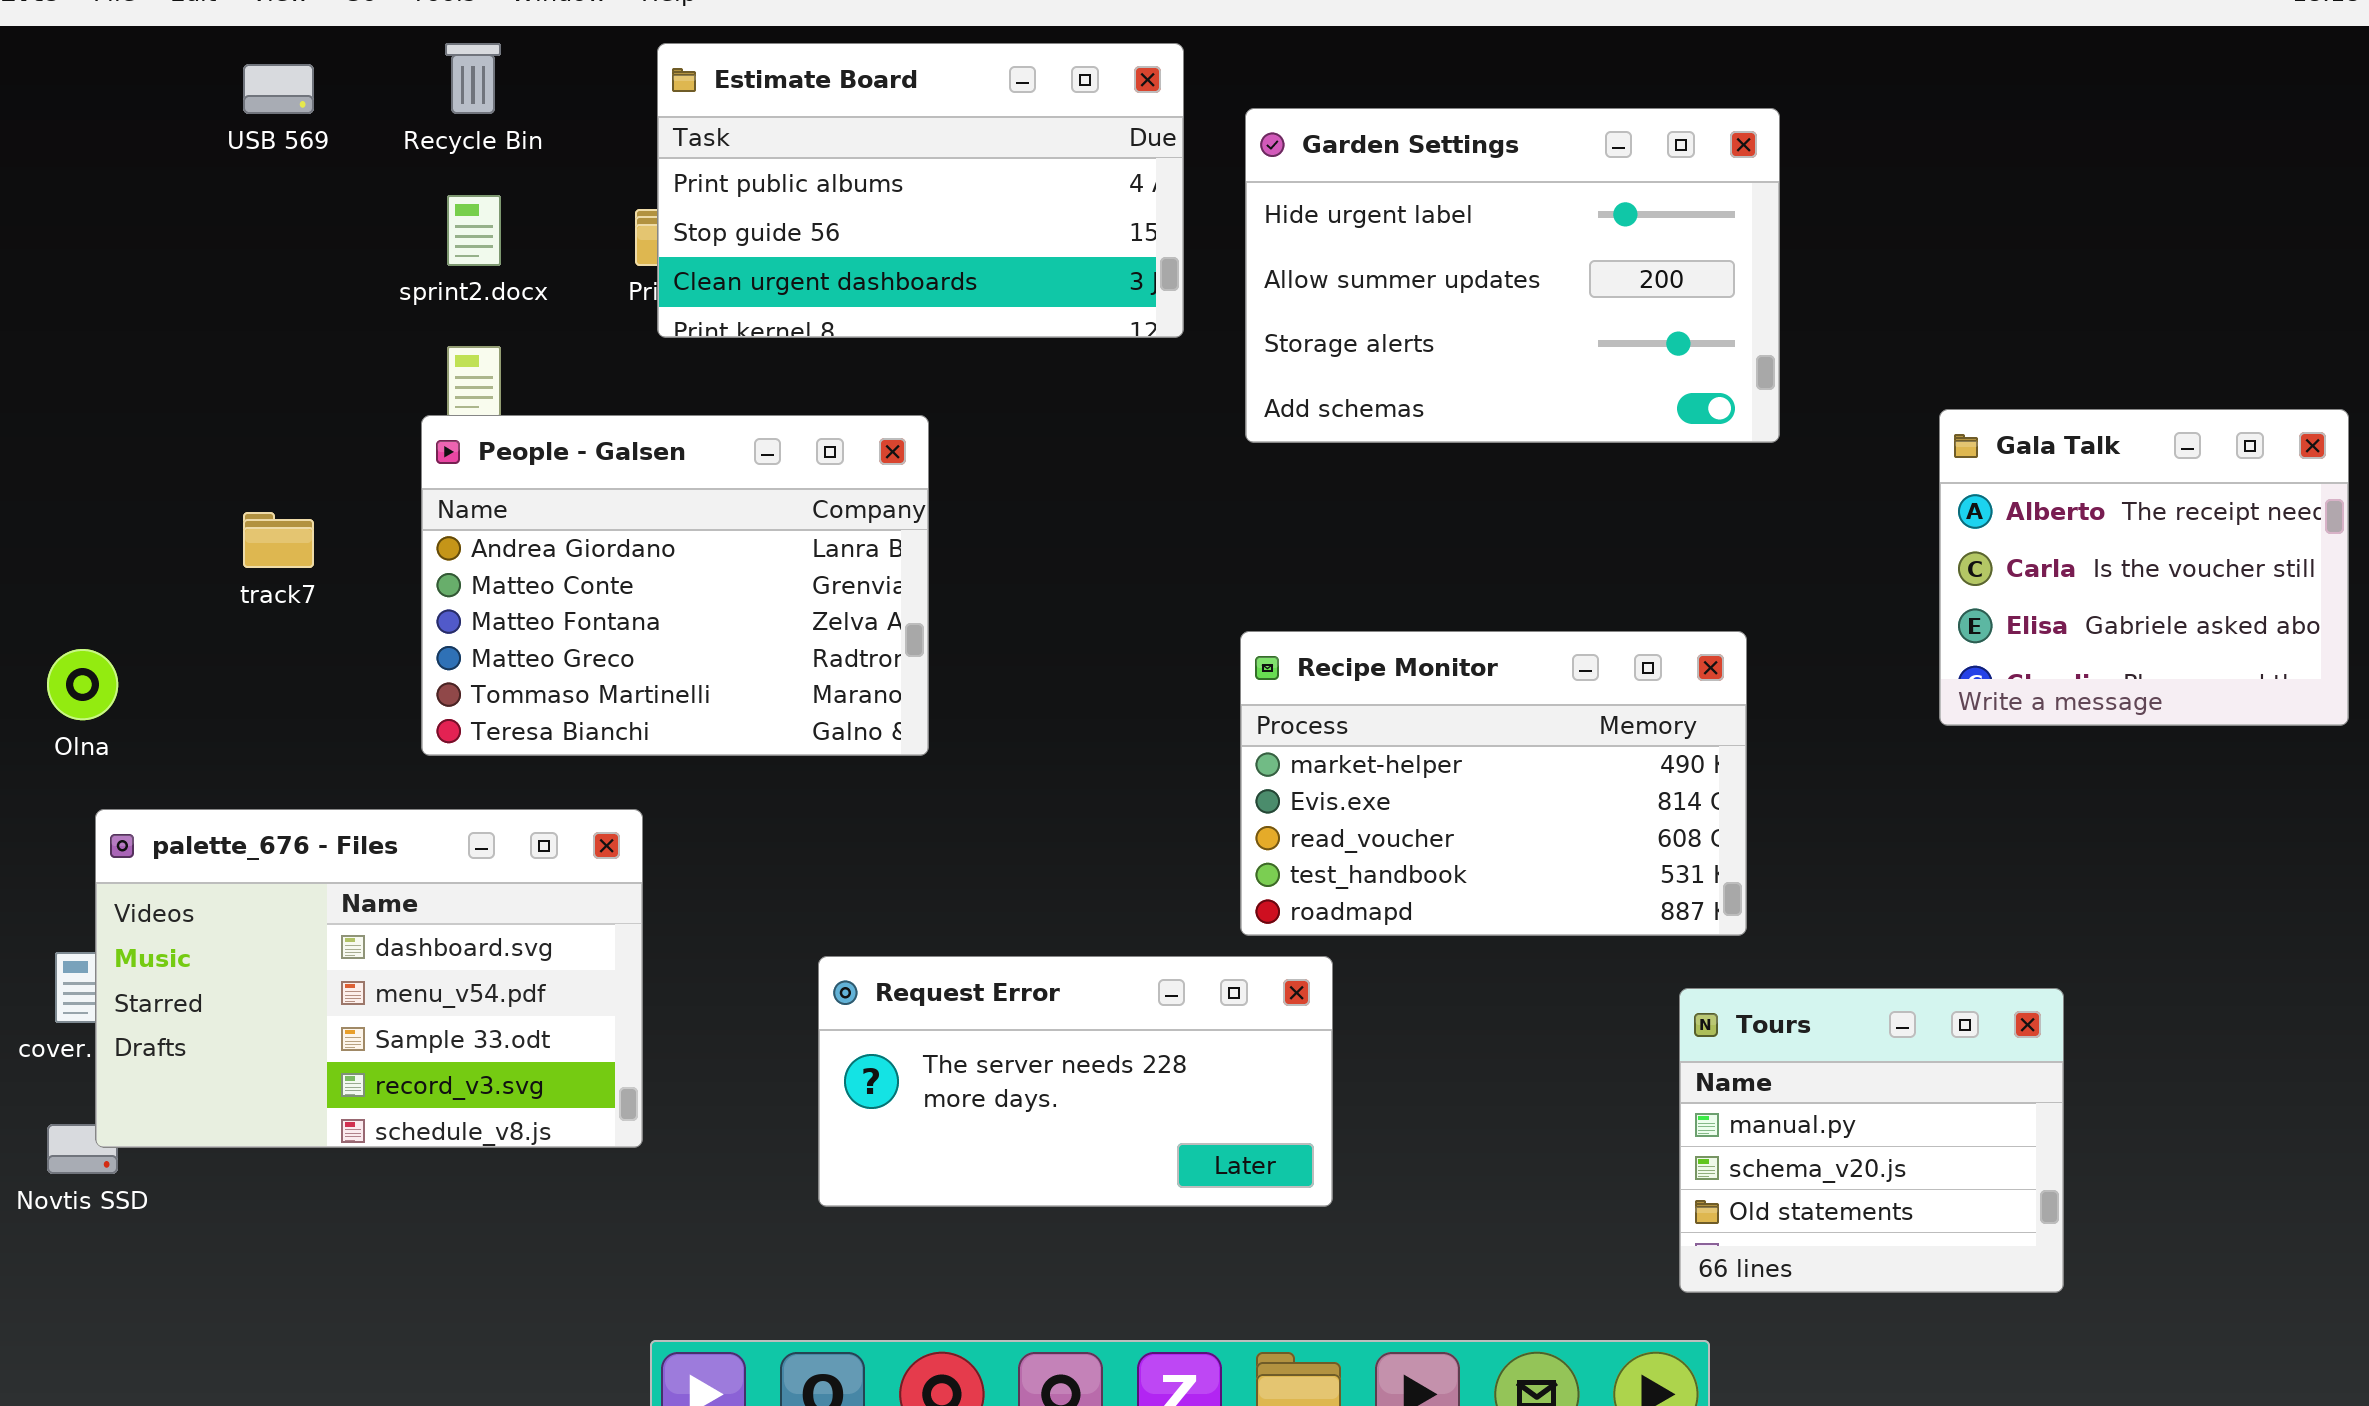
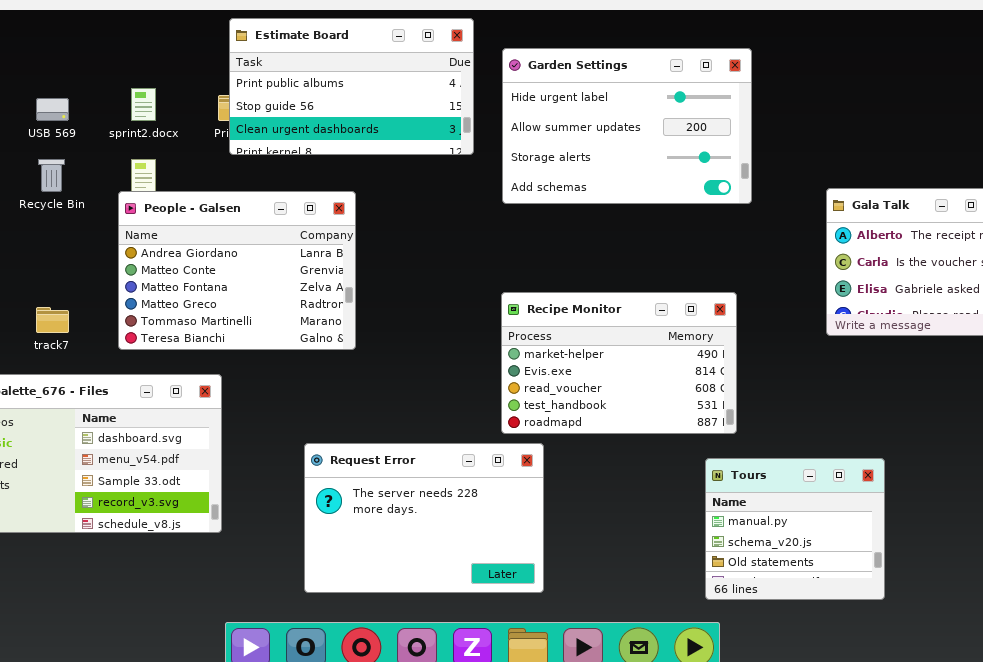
Recycle Bin: [445,43,501,114] -> [38,159,65,192], moved
USB 569: [243,64,314,114] -> [36,98,69,121], moved
track7: [243,512,314,568] -> [36,307,69,333], moved
Request Error: [818,956,1333,1207] -> [304,443,544,593], resized

